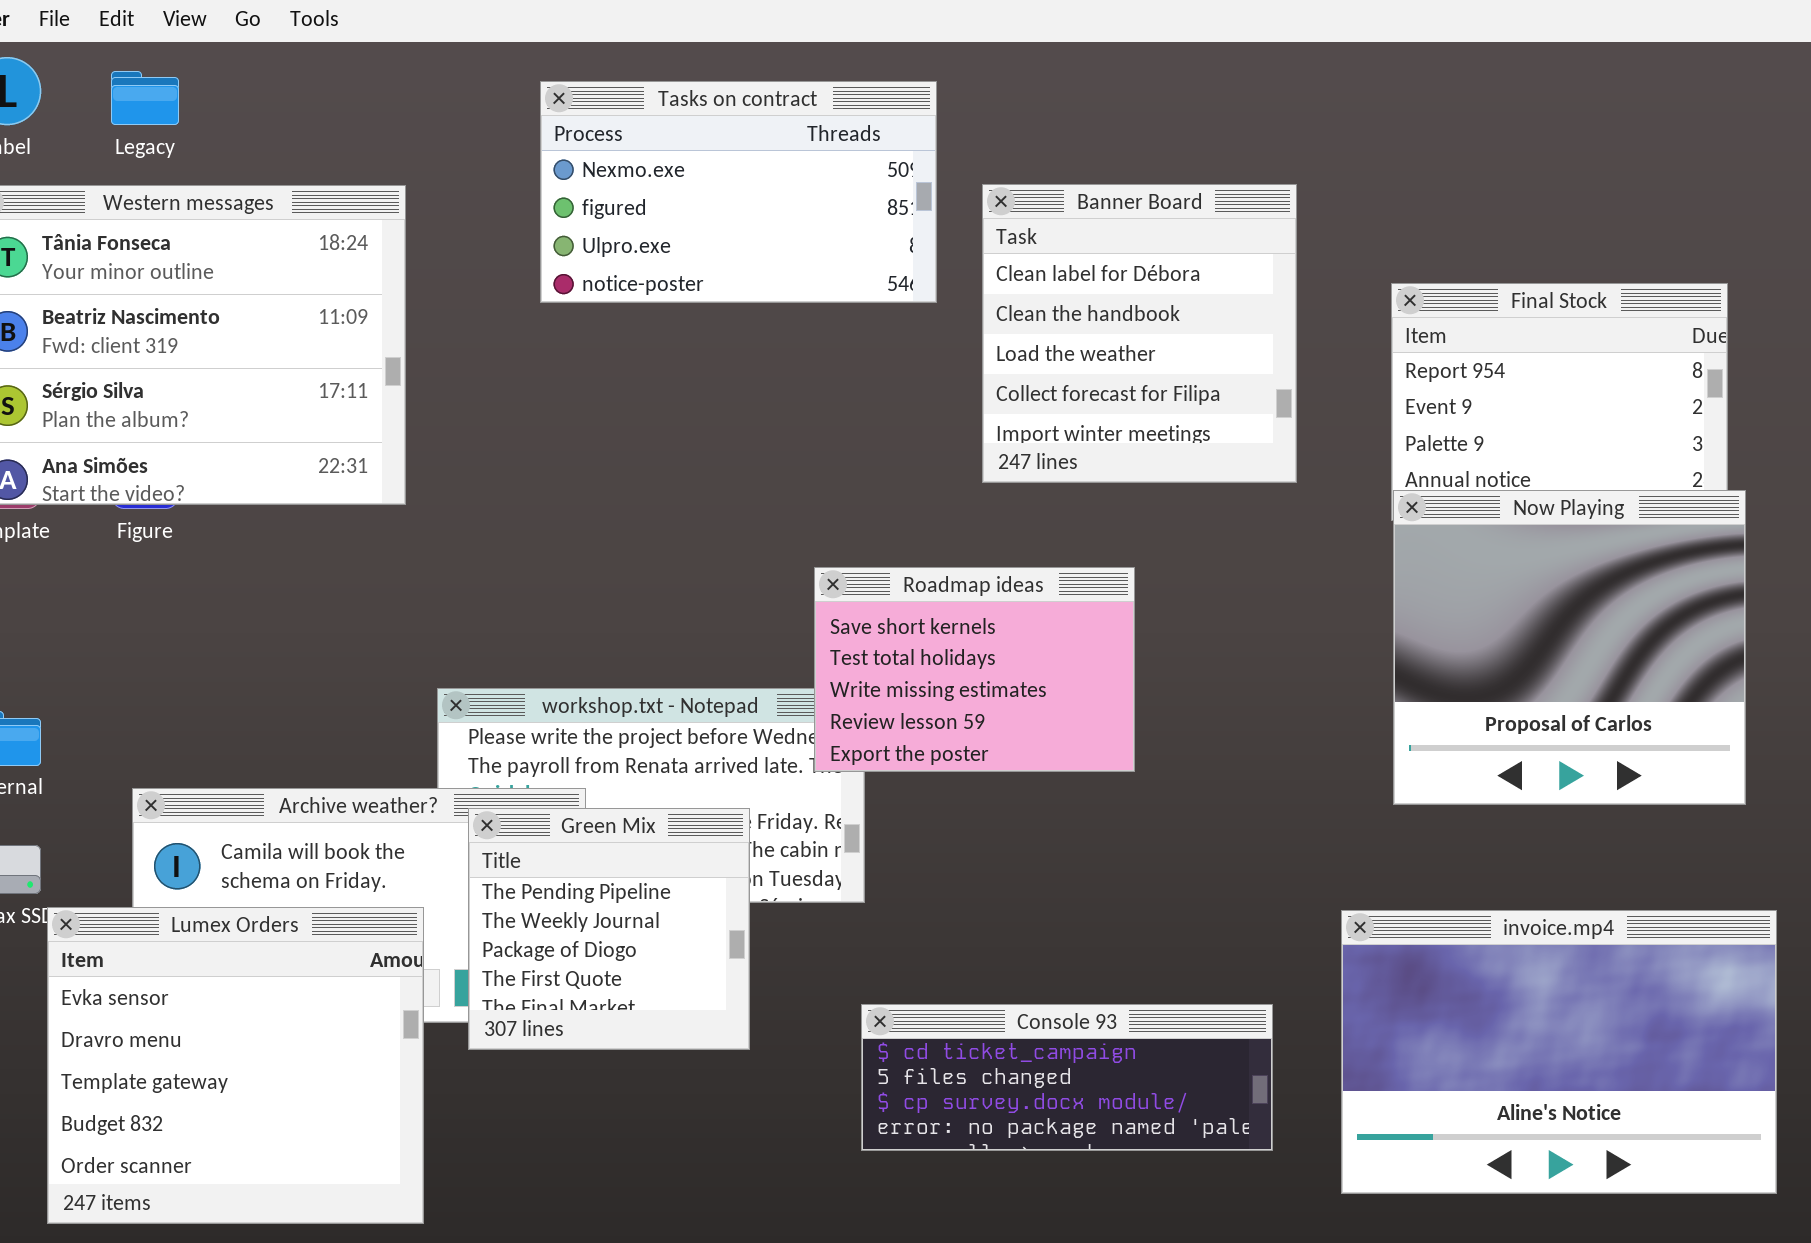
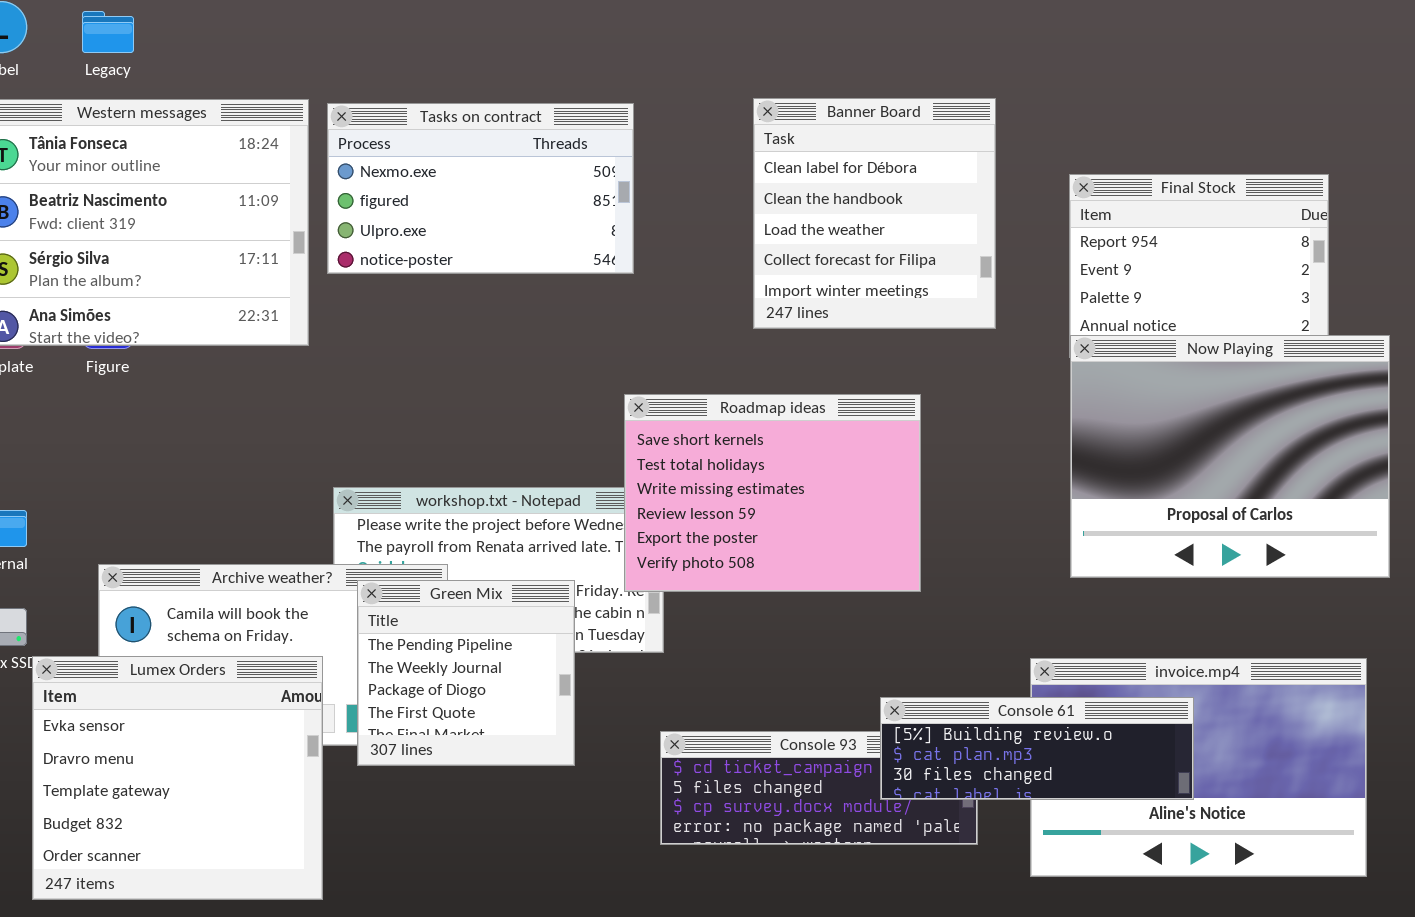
Tasks on contract: [540,81,937,303] -> [327,103,634,274], moved
Now Playing: [1393,490,1746,805] -> [1070,335,1390,578], resized
Roadmap ideas: [814,567,1135,772] -> [624,394,921,592], resized
Console 61: none -> [880,697,1194,800], opened

